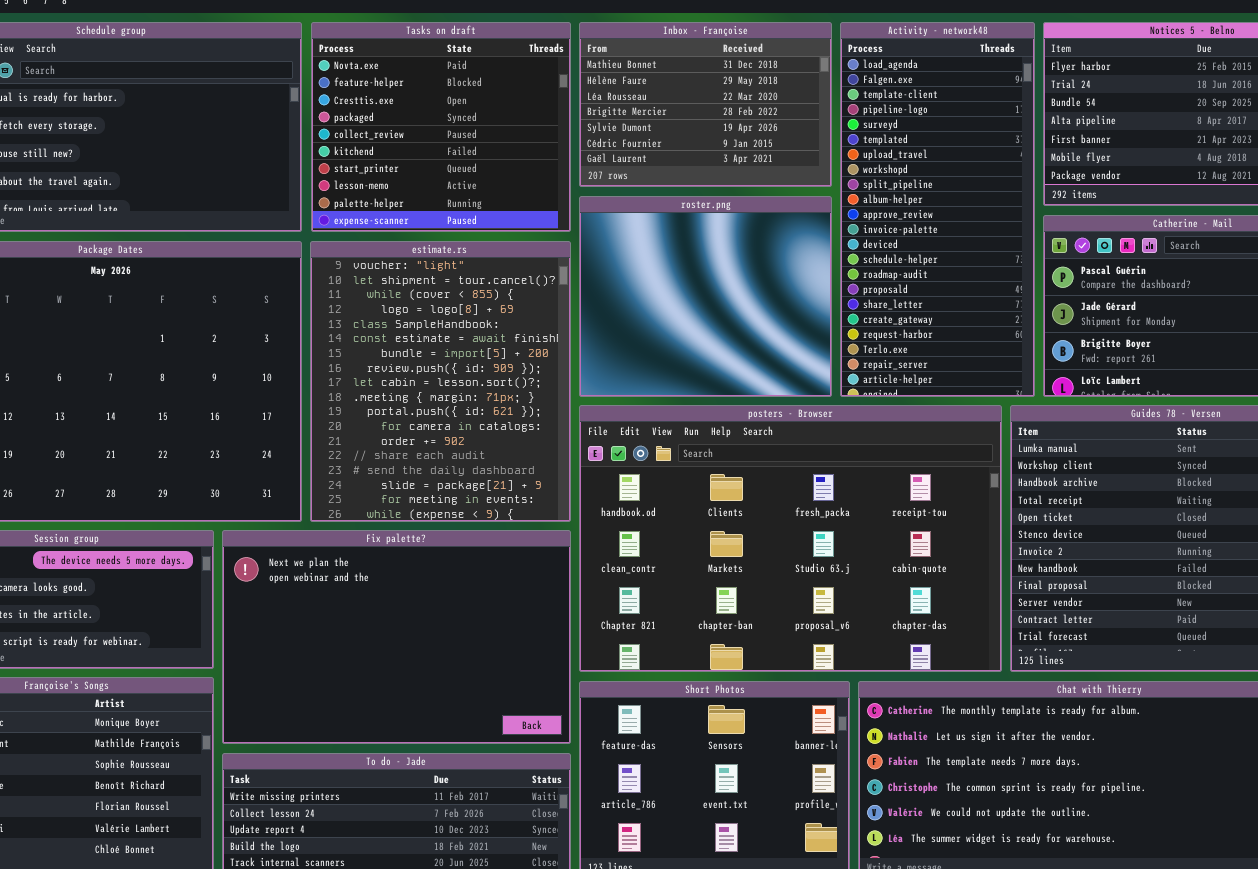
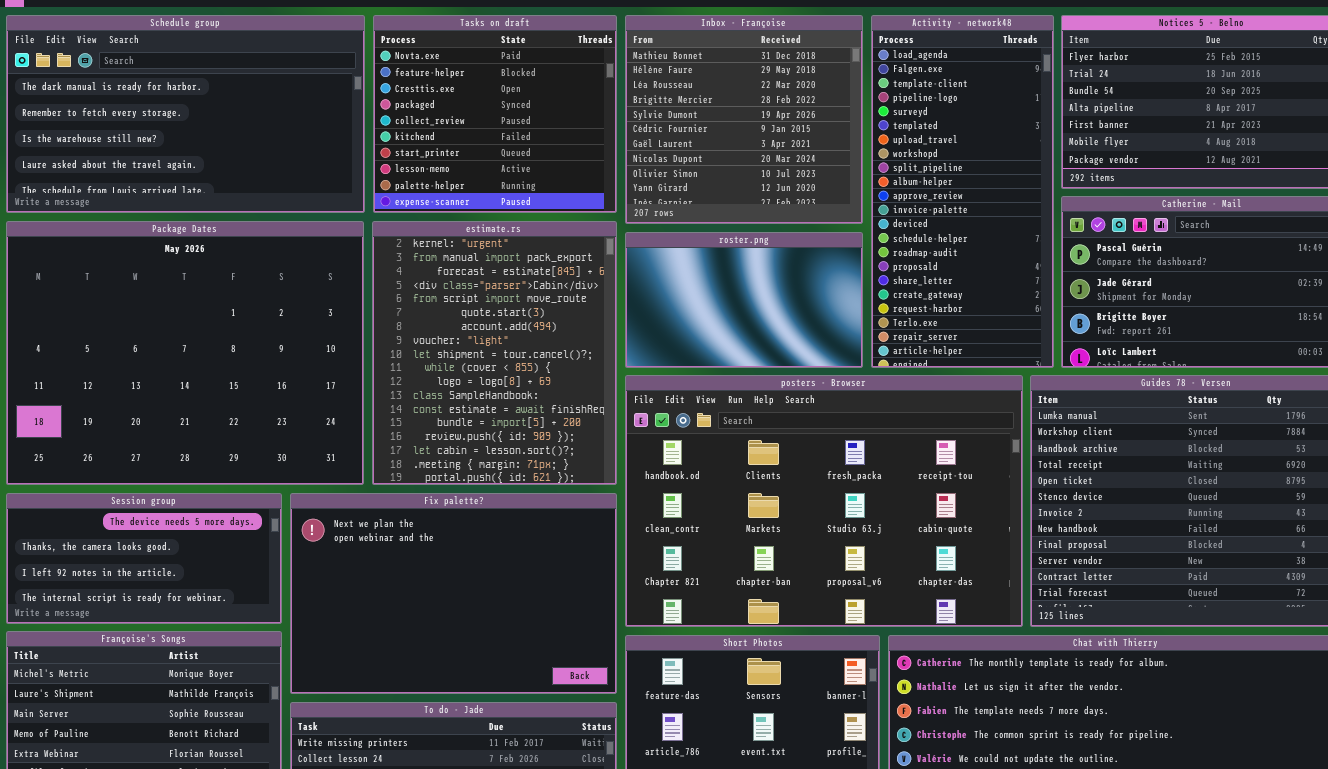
Inbox - Françoise: [579,22,832,187] -> [625,15,863,224], resized
roster.png: [579,196,832,397] -> [625,232,863,368], resized
estimate.rs: [310,241,571,522] -> [372,221,617,485], scrolled up 7 rows

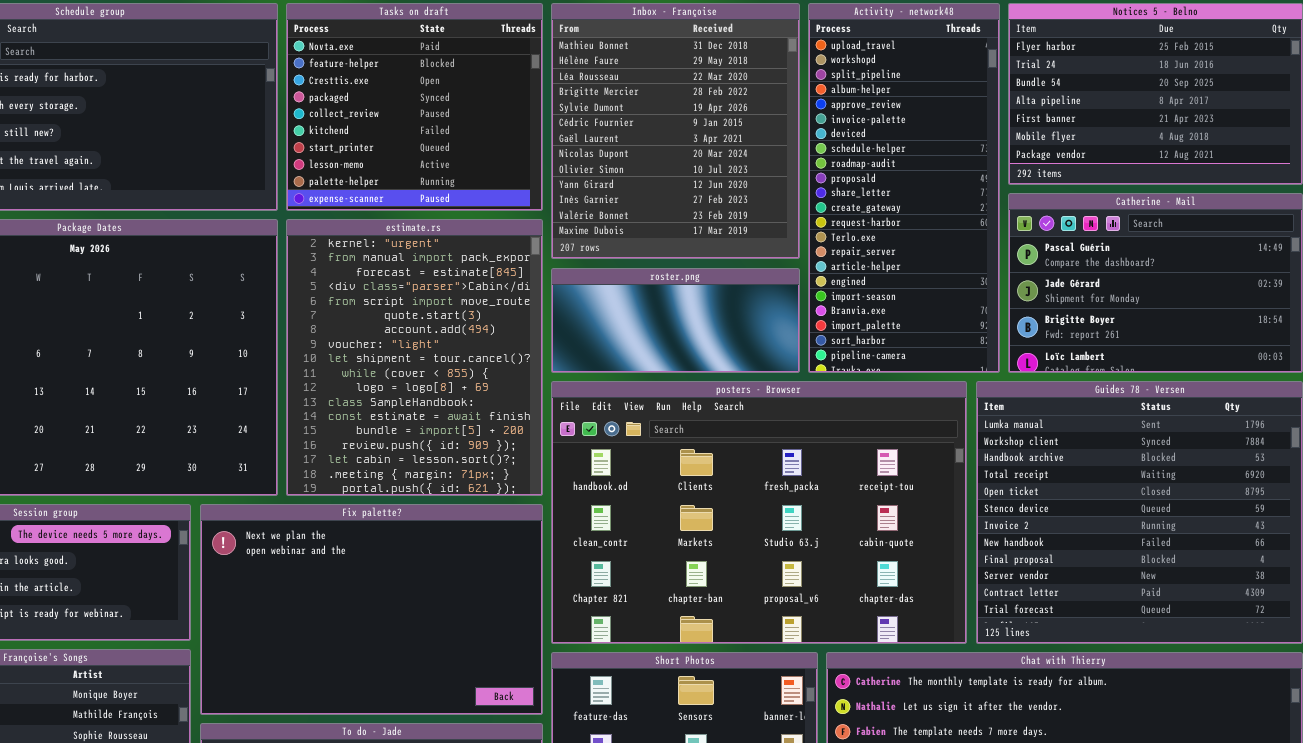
Inbox - Françoise: [625,15,863,224] -> [551,3,800,259], resized
Activity - network48: [871,15,1054,368] -> [808,3,1000,373], scrolled down 6 rows
roster.png: [625,232,863,368] -> [551,268,800,373], resized

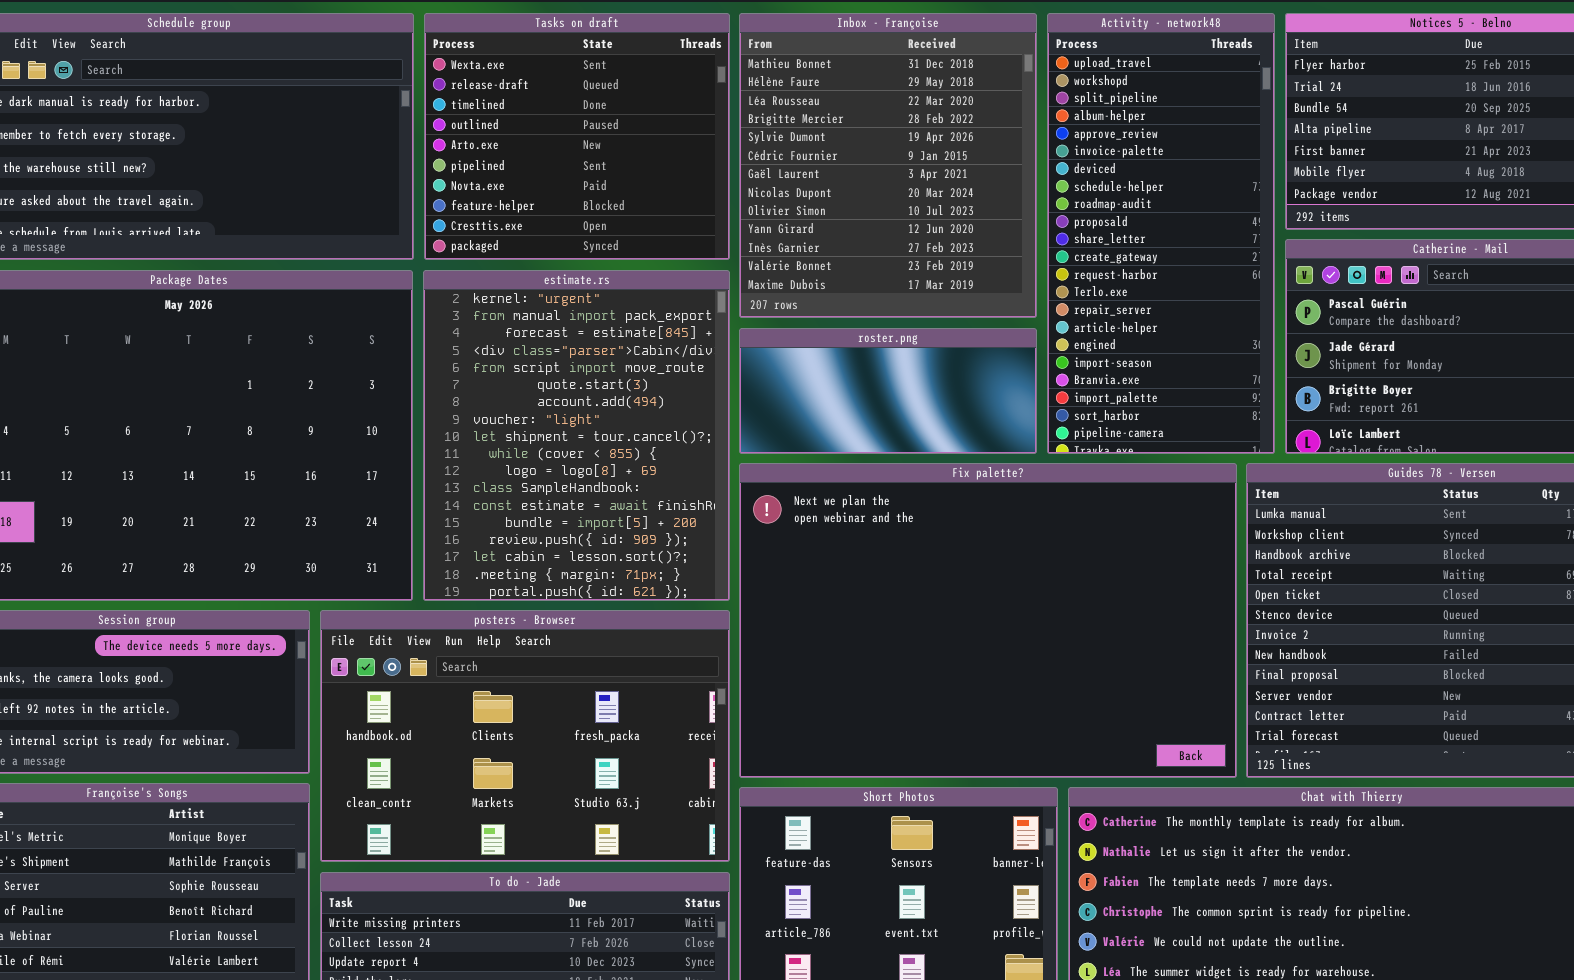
Tasks on draft: [286,3,543,211] -> [424,13,730,260], scrolled up 6 rows
posters - Browser: [551,381,967,644] -> [320,610,730,862], moved, resized
Fix palette?: [200,504,543,715] -> [739,463,1237,778], moved, resized

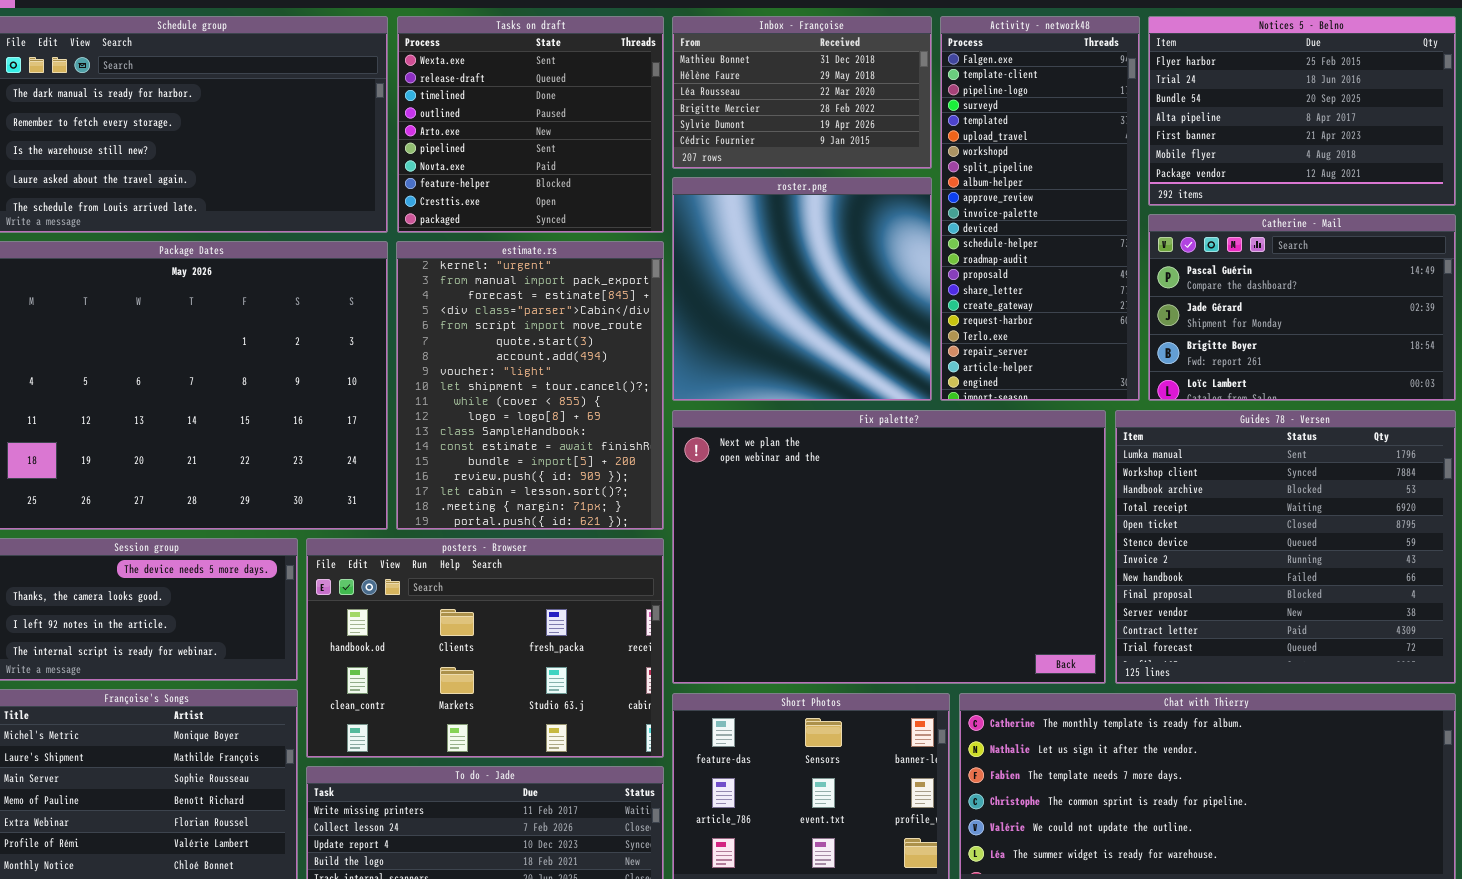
Inbox - Françoise: [739,13,1037,318] -> [672,16,932,169], resized
Activity - network48: [1047,13,1275,454] -> [940,16,1140,401], scrolled up 5 rows
roster.png: [739,328,1037,454] -> [672,177,932,401], resized

